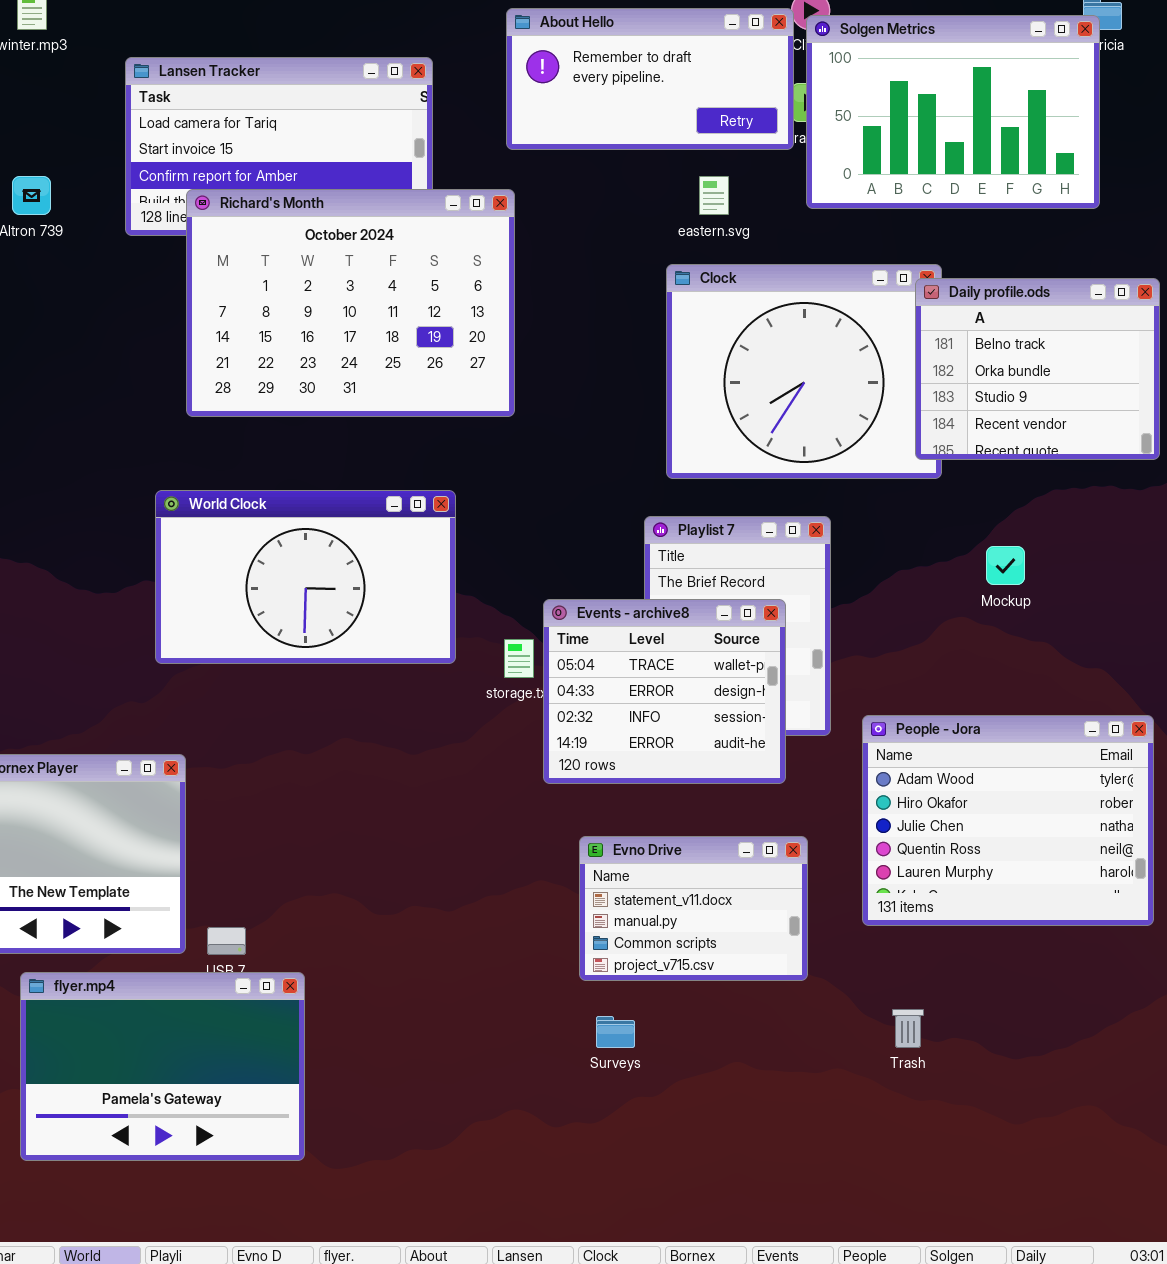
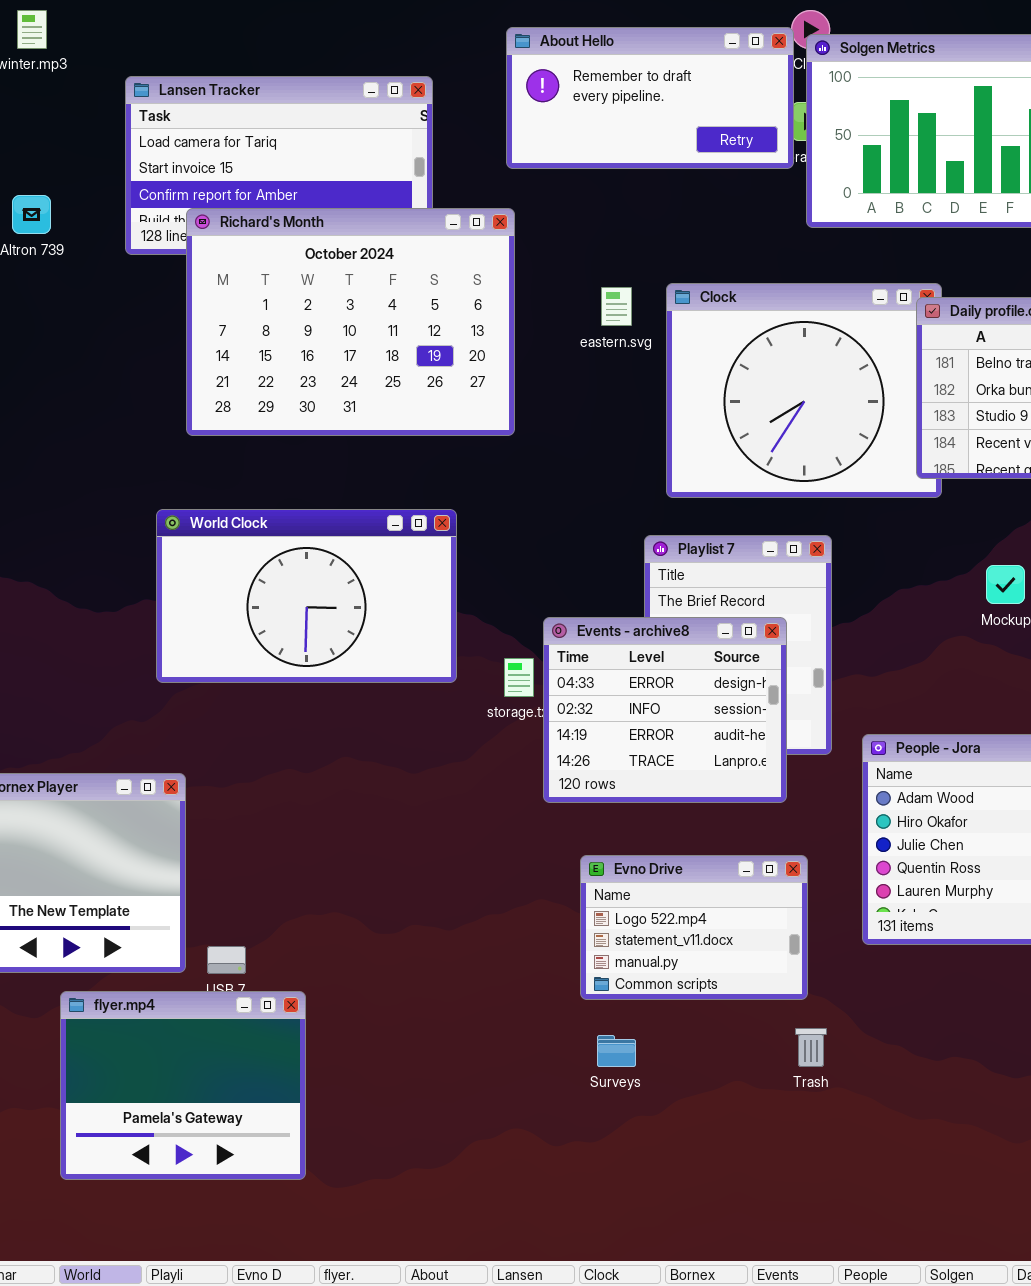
eastern.svg: [699,176,729,215] -> [601,287,632,326], moved
Events - archive8: [543,599,786,784] -> [543,617,787,803], scrolled down 1 row
Evno Drive: [579,836,808,981] -> [580,855,808,1000], scrolled up 1 row
flyer.mp4: [20,972,305,1161] -> [60,991,306,1180], resized
Trash: [892,1009,924,1048] -> [795,1028,827,1067], moved

